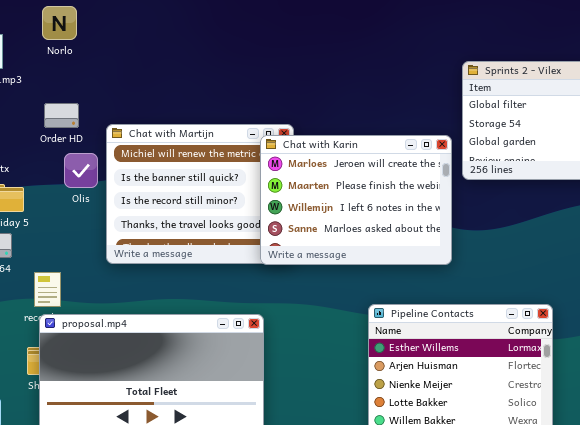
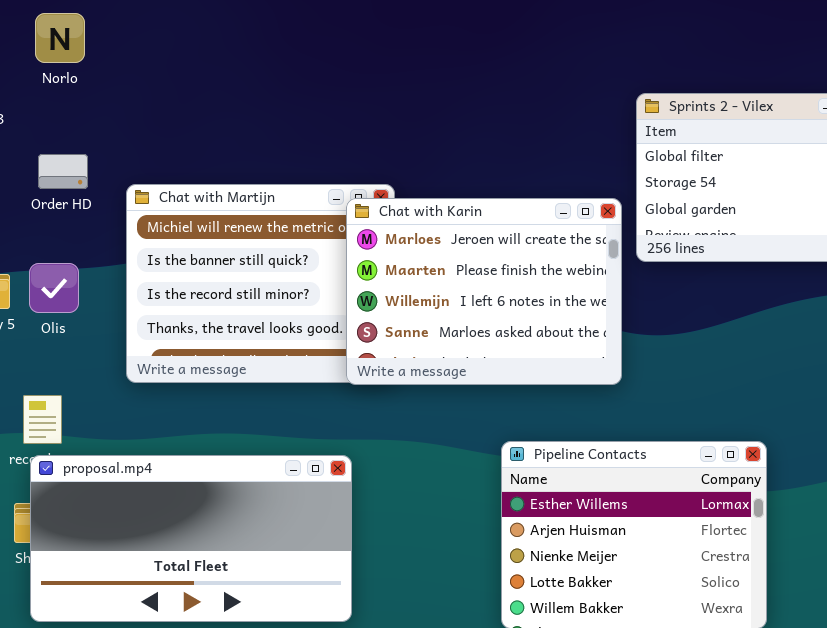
Olis: [64,153,98,188] -> [29,263,79,313], moved

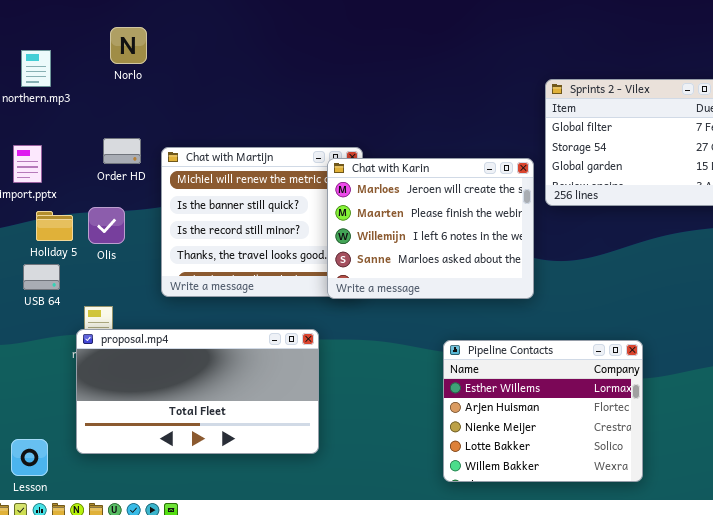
Norlo: [35,13,85,63] -> [110,27,147,64], moved
Order HD: [38,154,88,189] -> [103,138,141,164], moved
proposal.mp4: [30,455,352,622] -> [76,329,319,454], moved

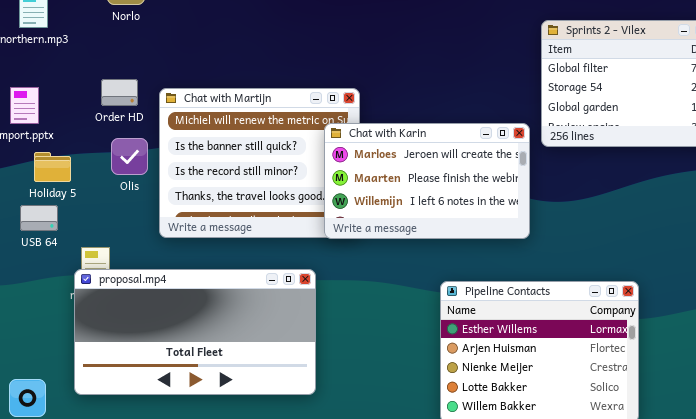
Chat with Karin: [327,158,534,299] -> [324,123,530,239], resized
Olis: [88,207,125,244] -> [111,138,148,175], moved

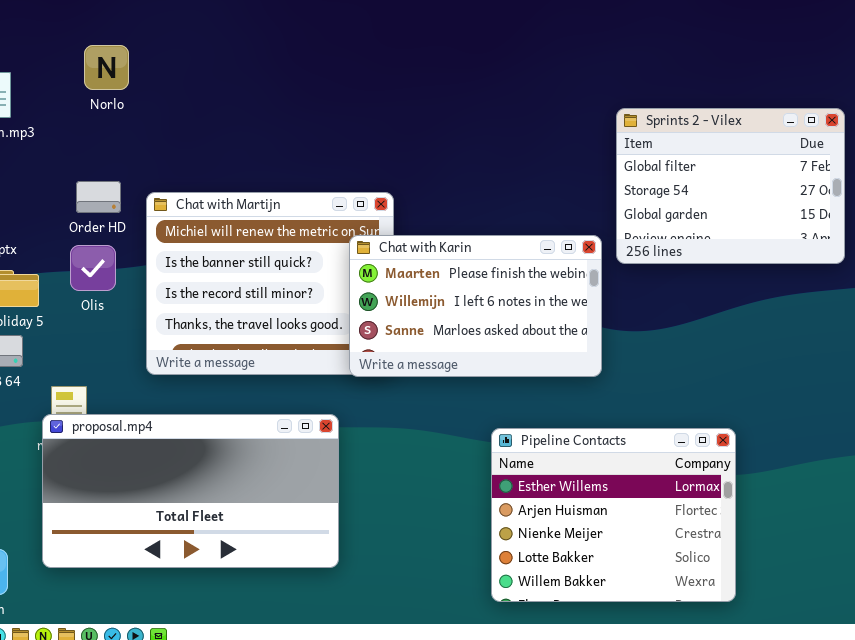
Chat with Karin: [324,123,530,239] -> [349,235,602,377], scrolled down 1 row
Olis: [111,138,148,175] -> [70,245,116,291], moved

